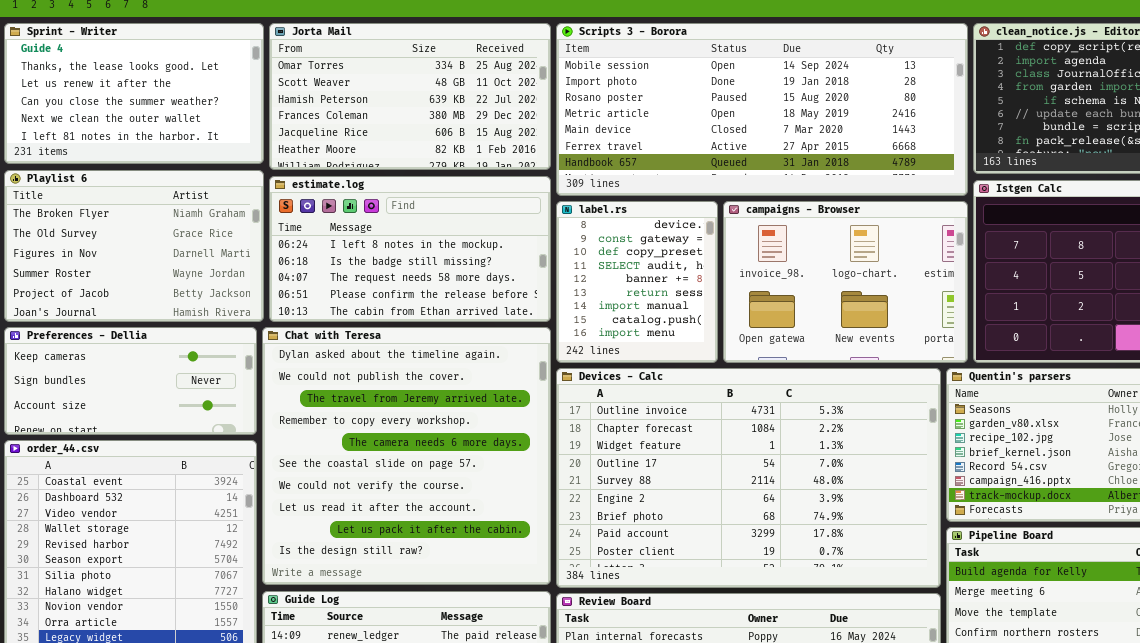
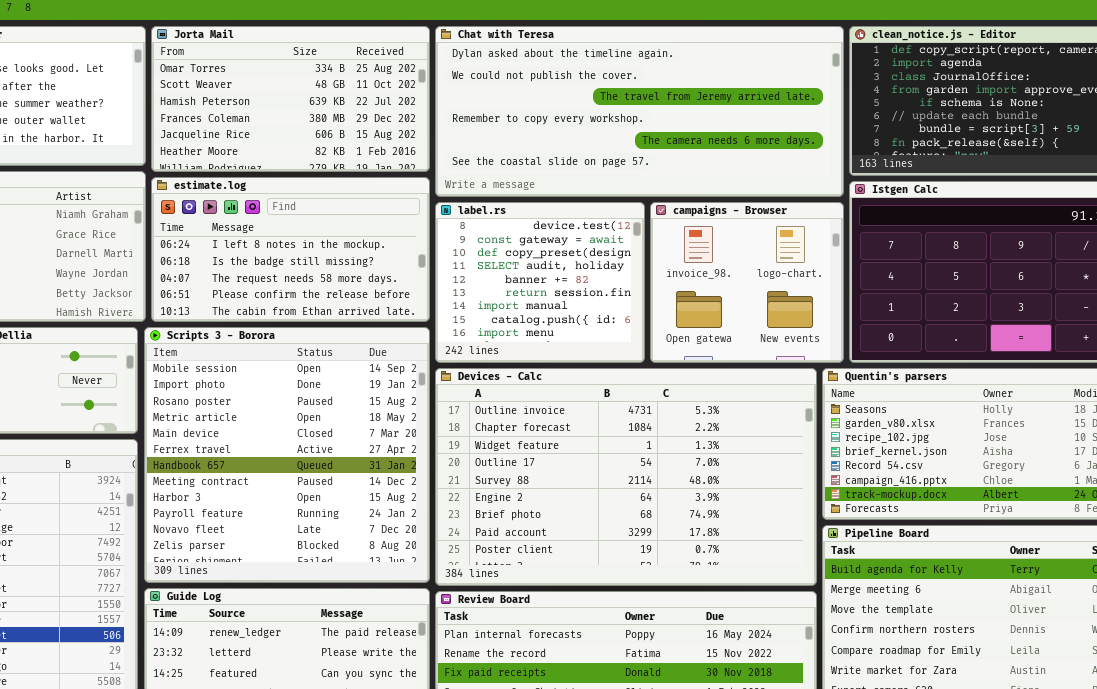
Scripts 3 - Borora: [556,23,968,196] -> [144,327,430,583], moved, resized
label.rs: [556,201,718,363] -> [435,202,645,363], resized
campaigns - Browser: [723,201,968,363] -> [650,202,844,363], resized
Chat with Teresa: [262,327,551,585] -> [435,26,844,197], moved, resized

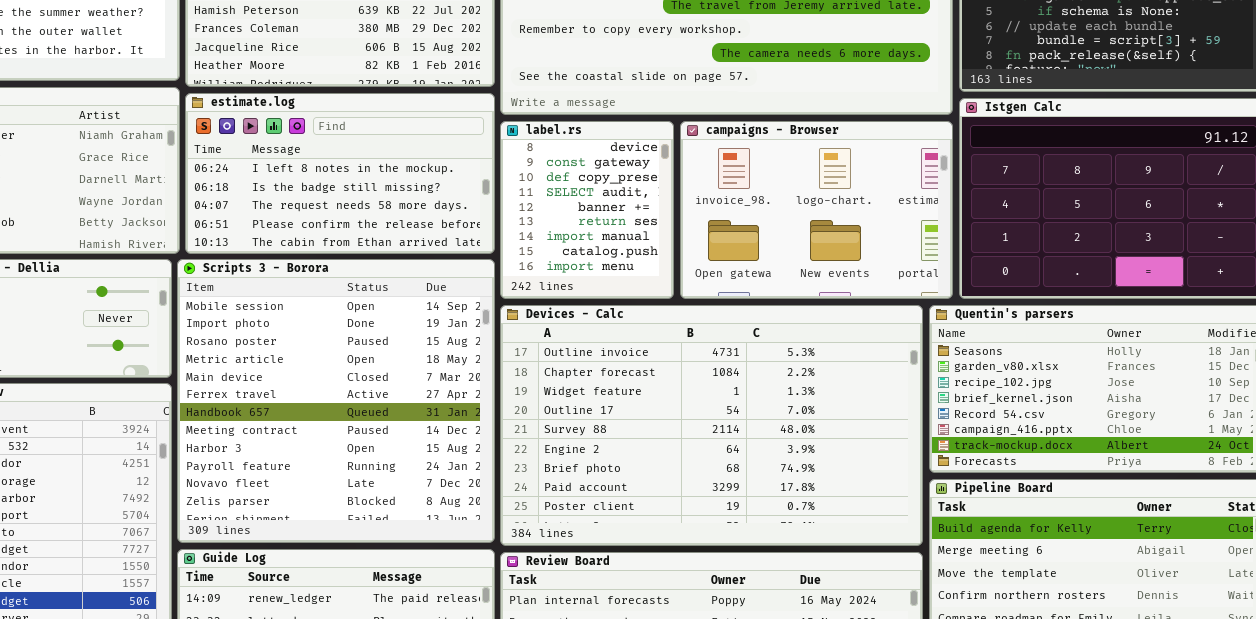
label.rs: [435,202,645,363] -> [500,121,674,299], resized
campaigns - Browser: [650,202,844,363] -> [680,121,953,299], resized

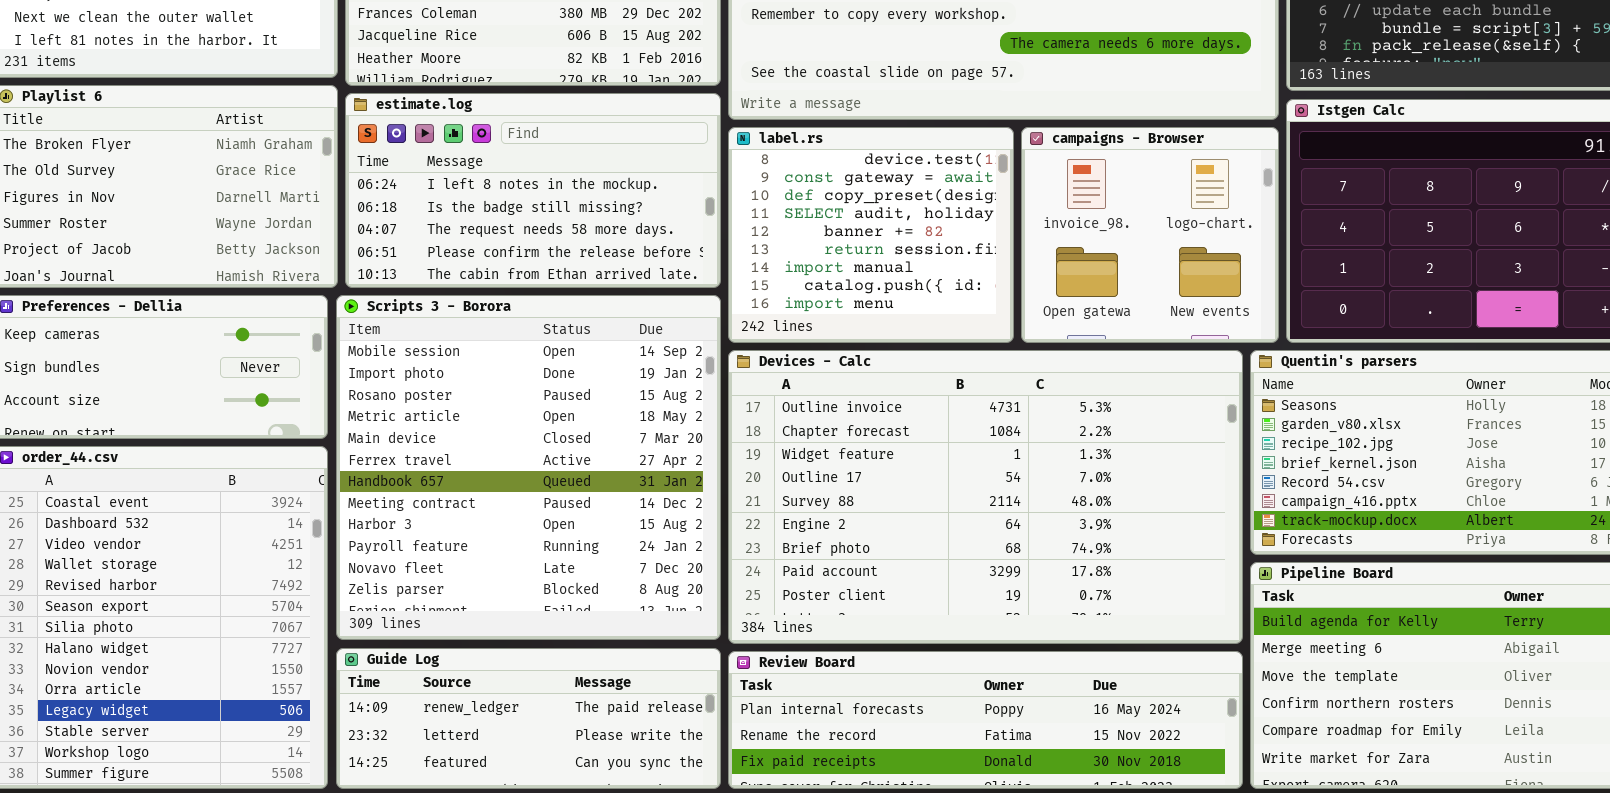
label.rs: [500,121,674,299] -> [728,127,1014,343], resized
campaigns - Browser: [680,121,953,299] -> [1021,127,1279,343], resized

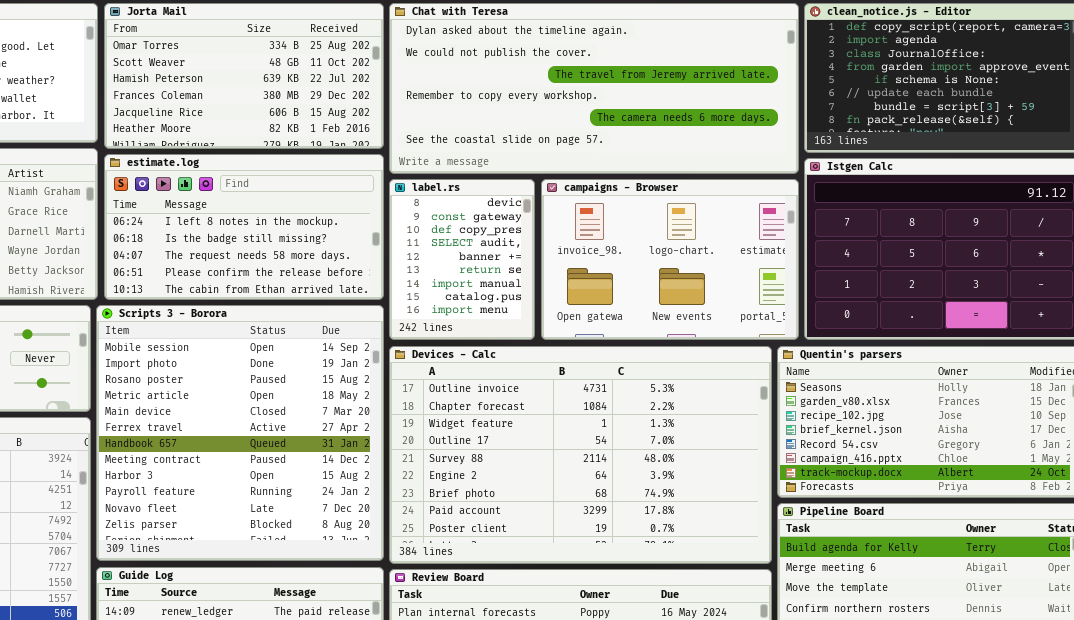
label.rs: [728,127,1014,343] -> [389,179,535,340], resized
campaigns - Browser: [1021,127,1279,343] -> [541,179,799,340], resized

